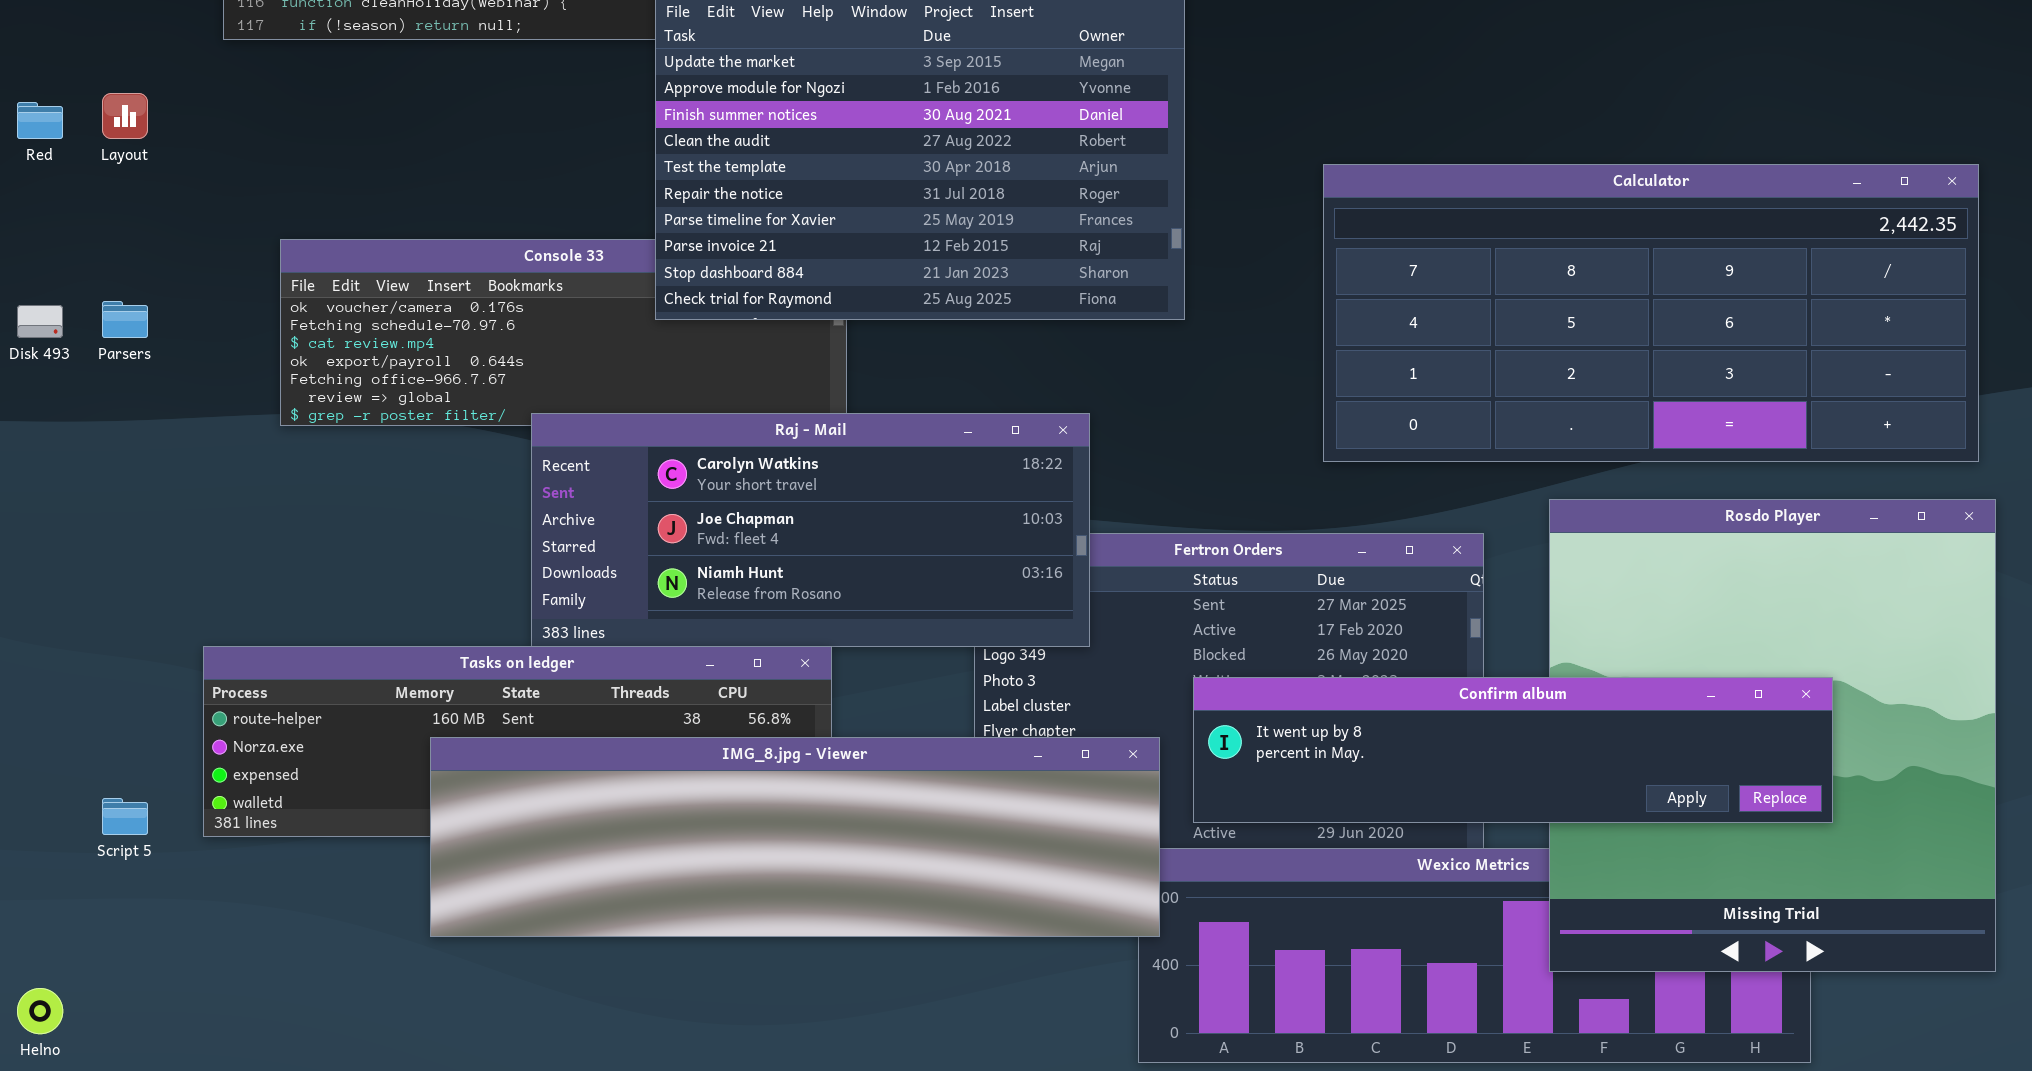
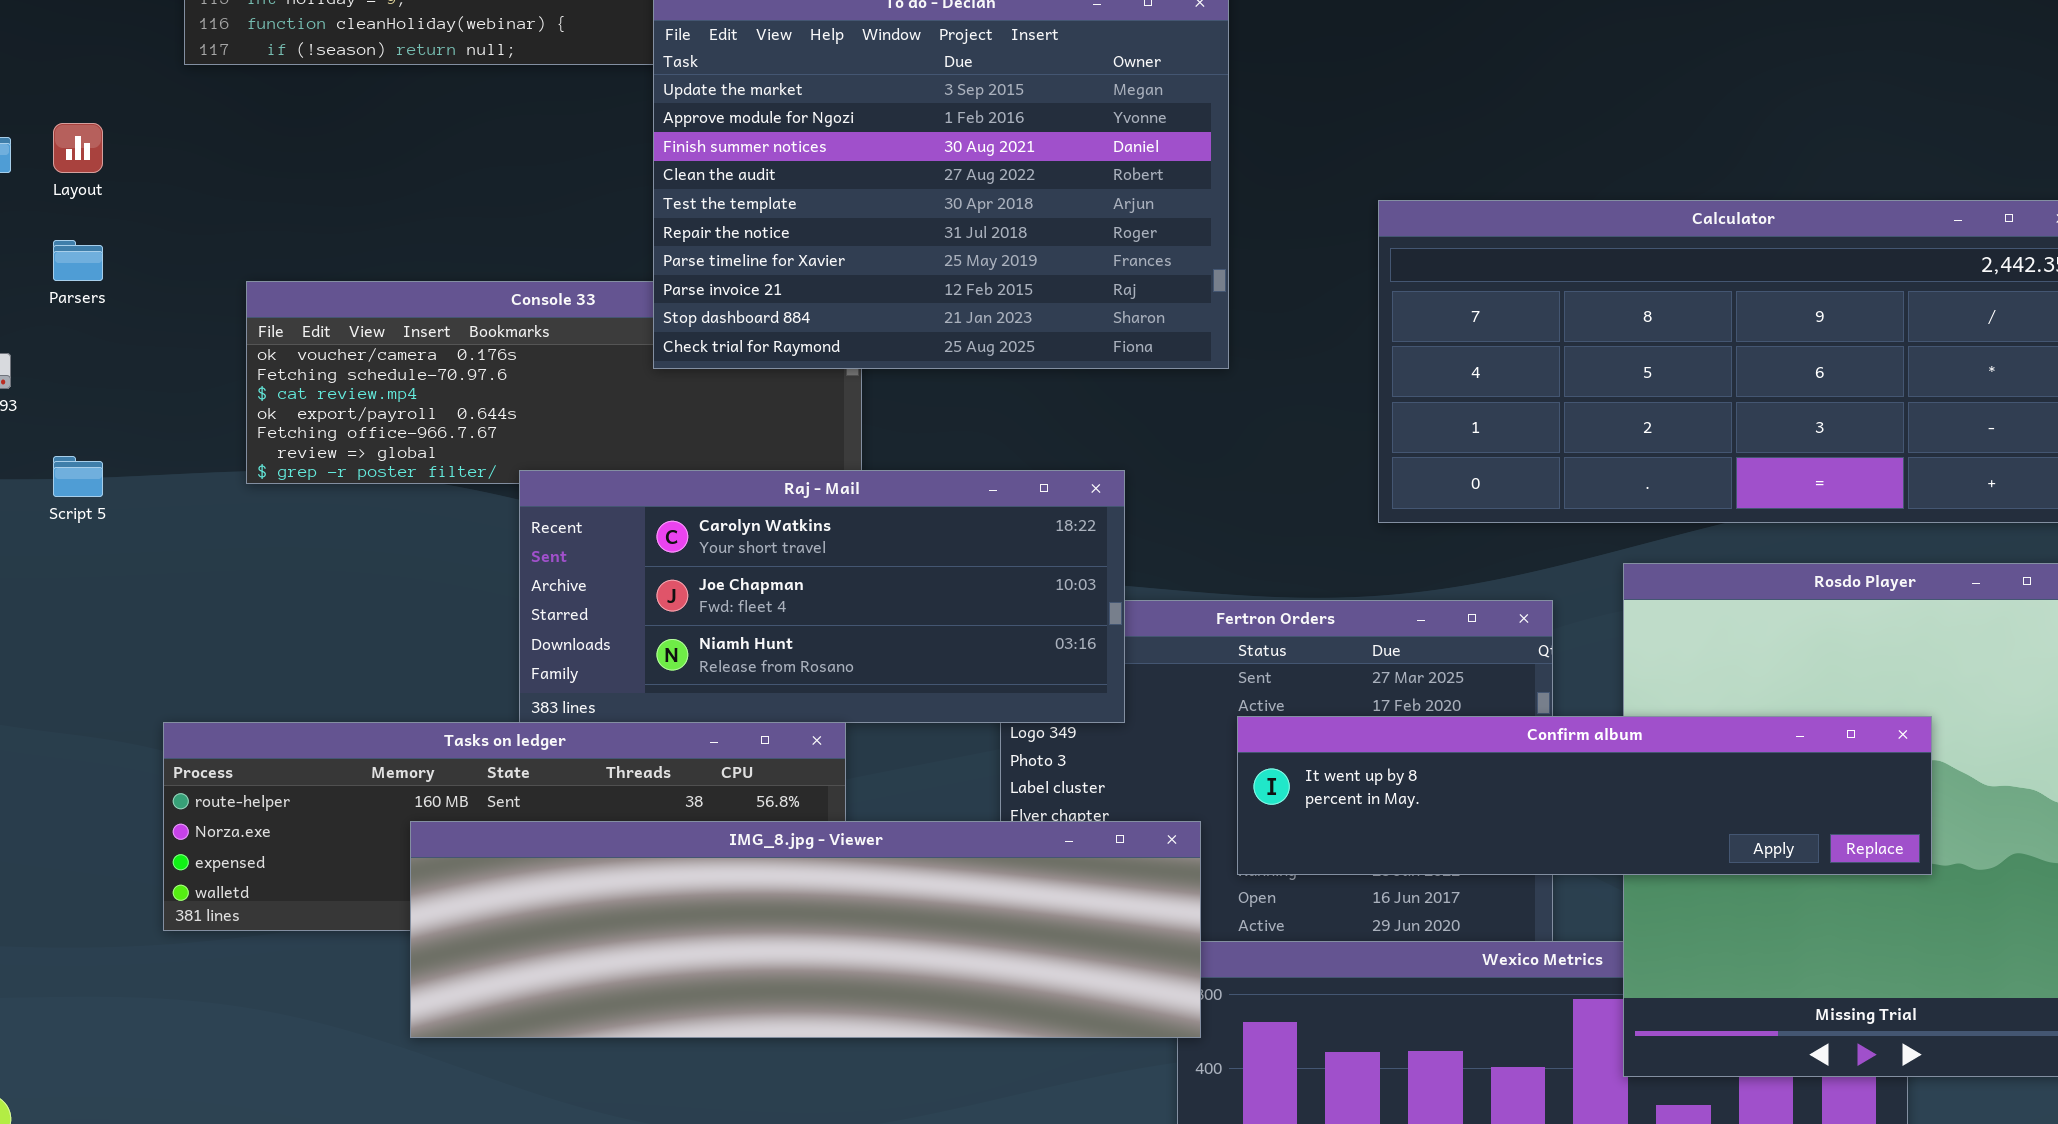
Parsers: [102,301,148,338] -> [53,240,103,281], moved
Confirm album: [1193,677,1833,823] -> [1237,716,1932,875], moved
Script 5: [102,798,148,835] -> [53,456,103,497], moved

